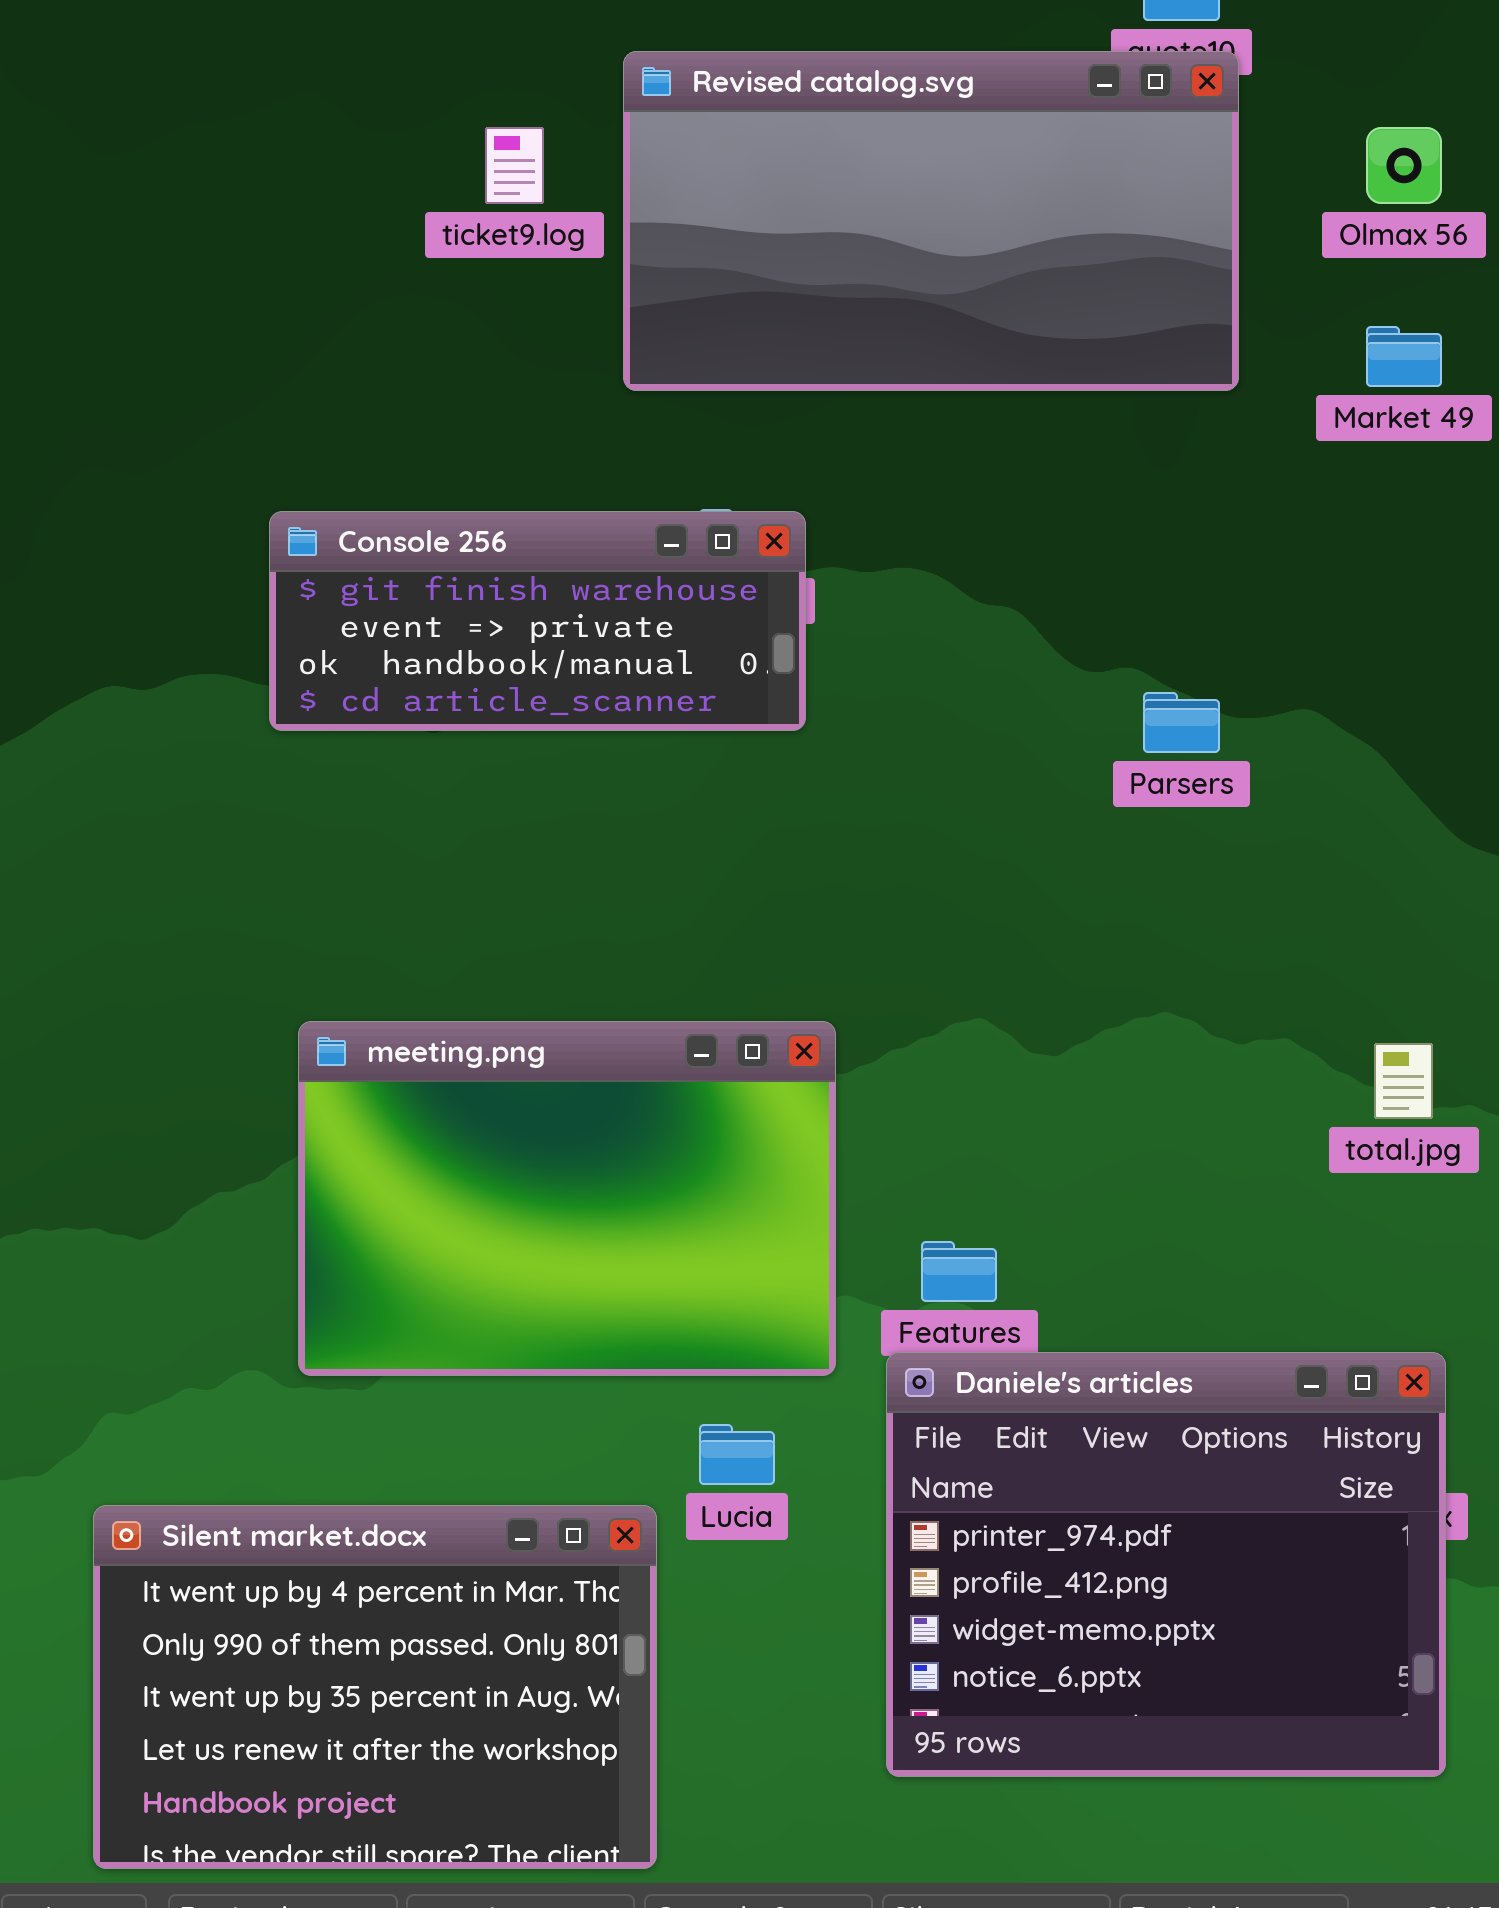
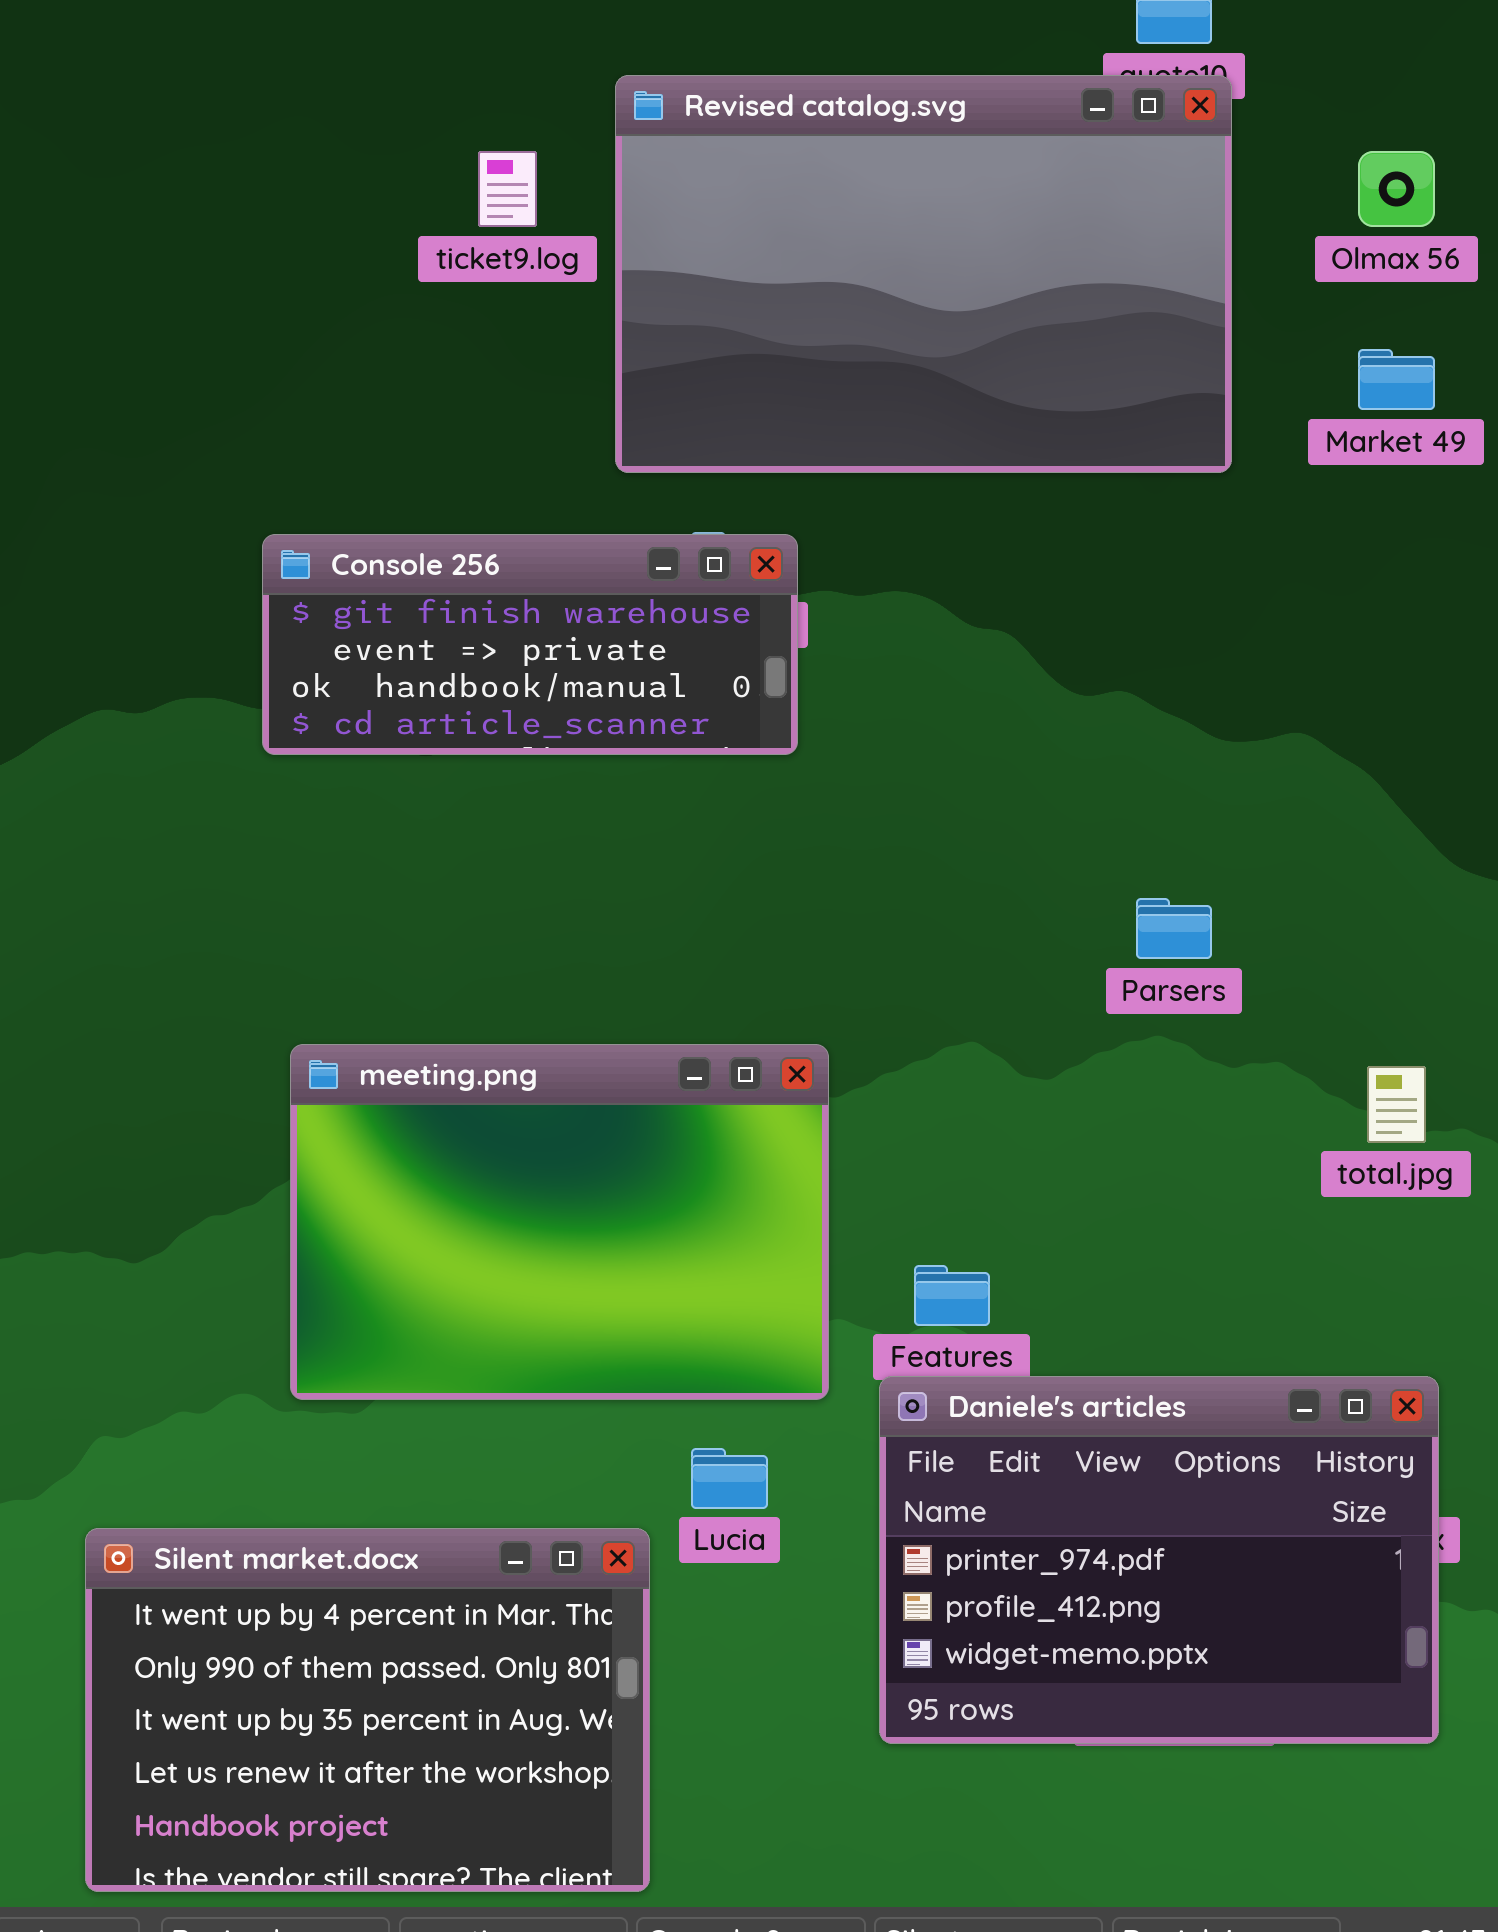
Revised catalog.svg: [623,51,1239,391] -> [615,75,1232,473], resized
Parsers: [1143,692,1220,753] -> [1136,898,1212,959], moved
Daniele's articles: [886,1352,1446,1777] -> [879,1376,1439,1744], resized

